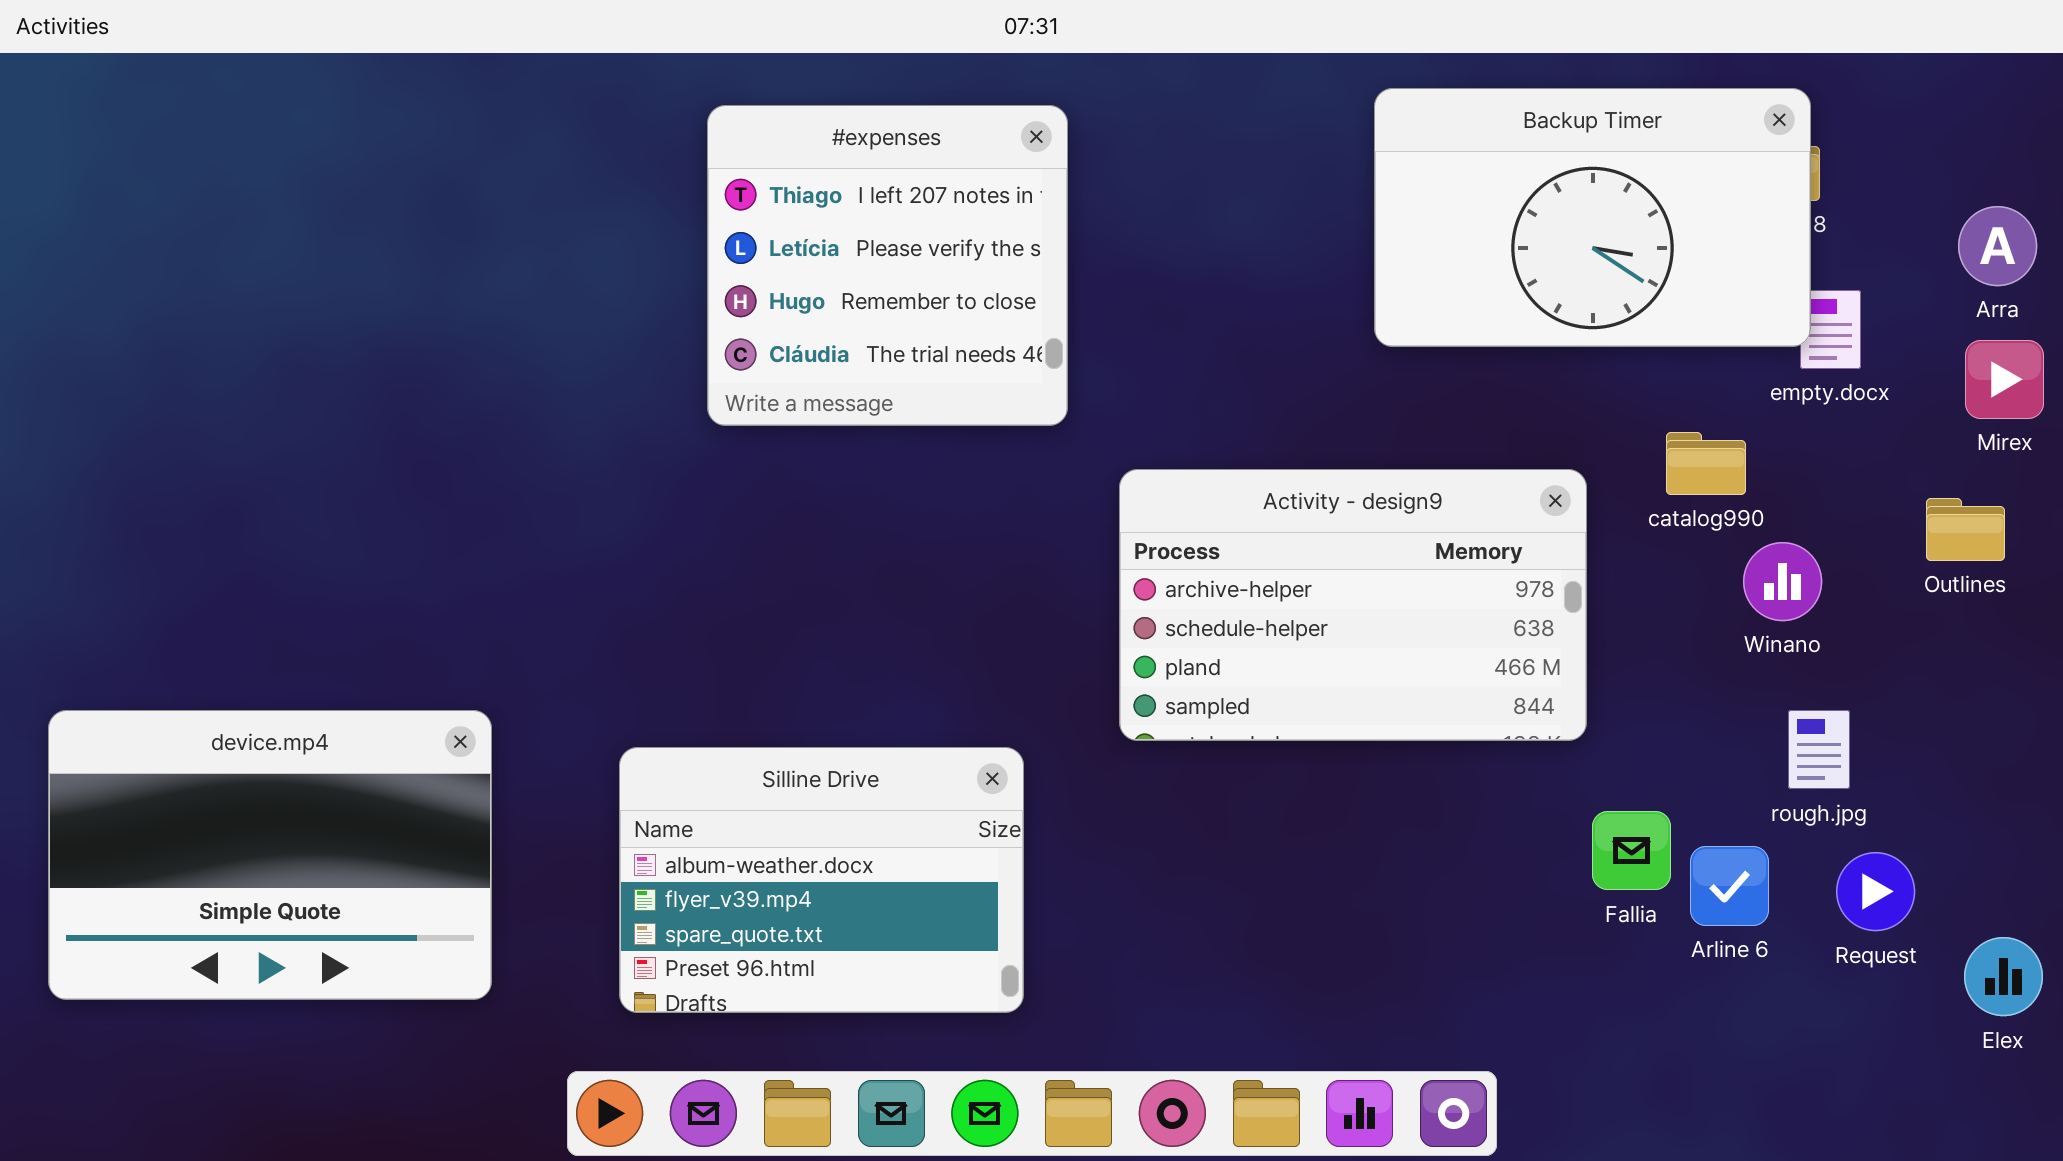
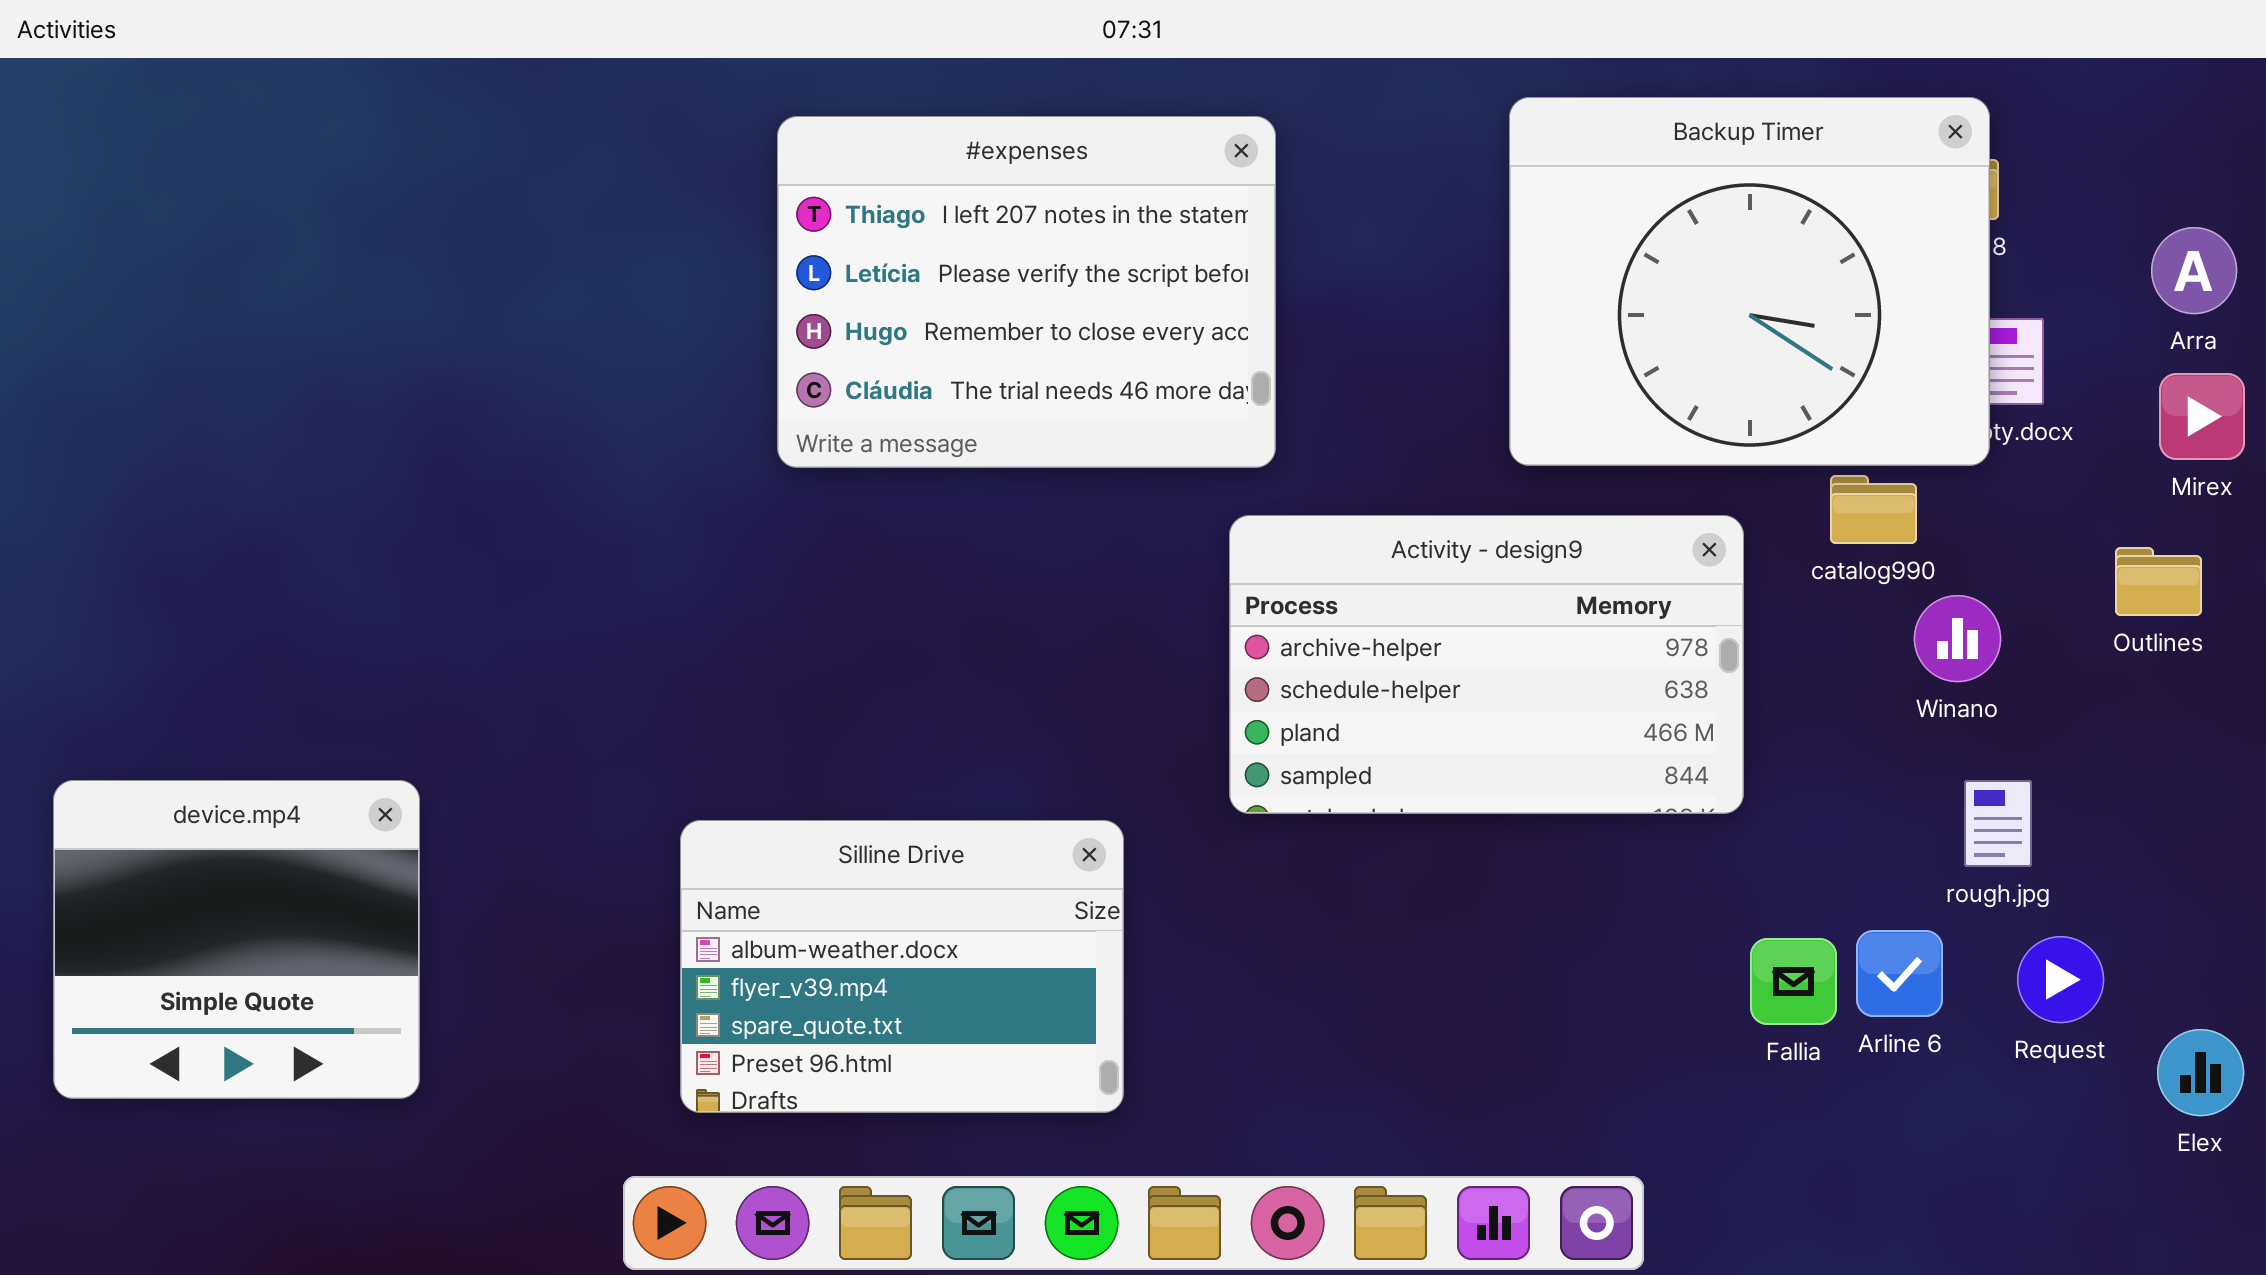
Backup Timer: [1374,88,1811,347] -> [1509,97,1990,466], resized
#expenses: [707,105,1068,426] -> [777,116,1276,468], resized
device.mp4: [48,710,492,1000] -> [53,780,420,1099], resized
Fallia: [1592,811,1671,890] -> [1750,938,1837,1025], moved

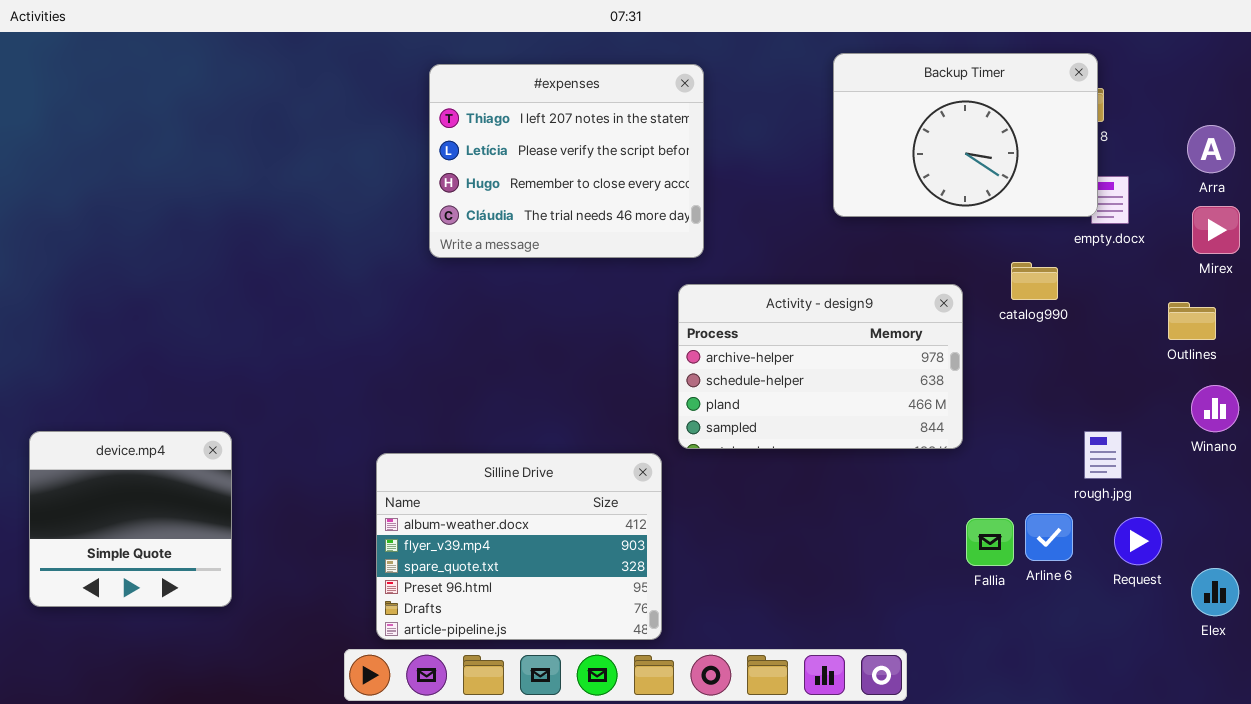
Backup Timer: [1509,97,1990,466] -> [833,53,1098,217], resized
Winano: [1914,595,2001,682] -> [1191,385,1239,432], moved
Silline Drive: [680,820,1124,1113] -> [376,453,662,640], resized

